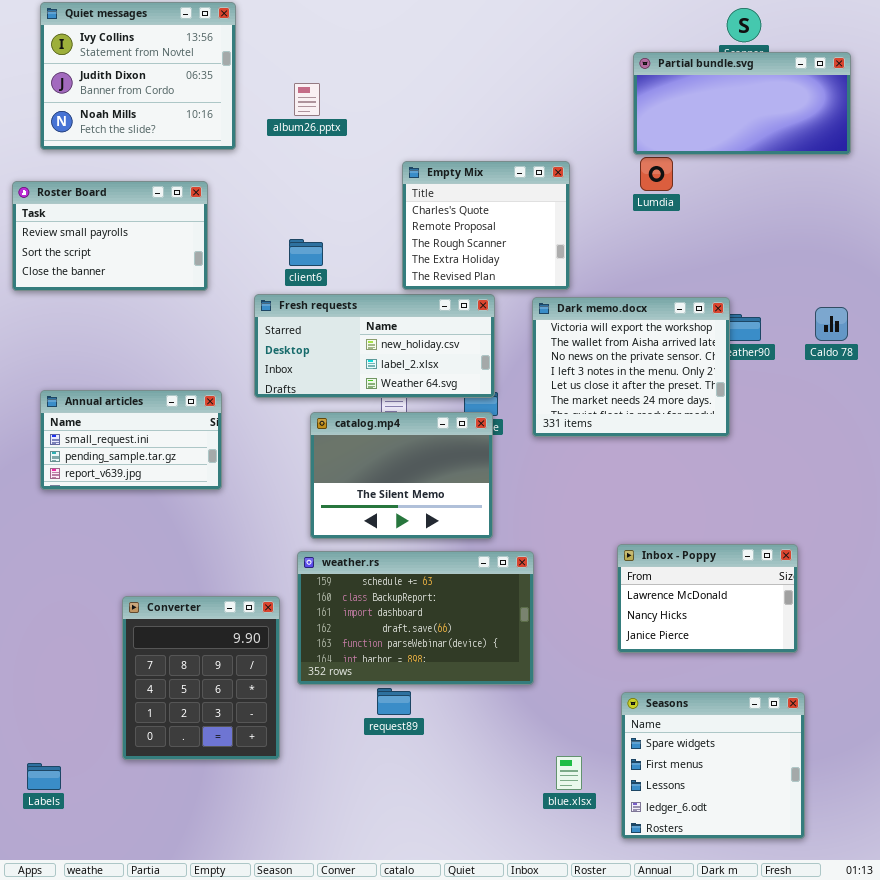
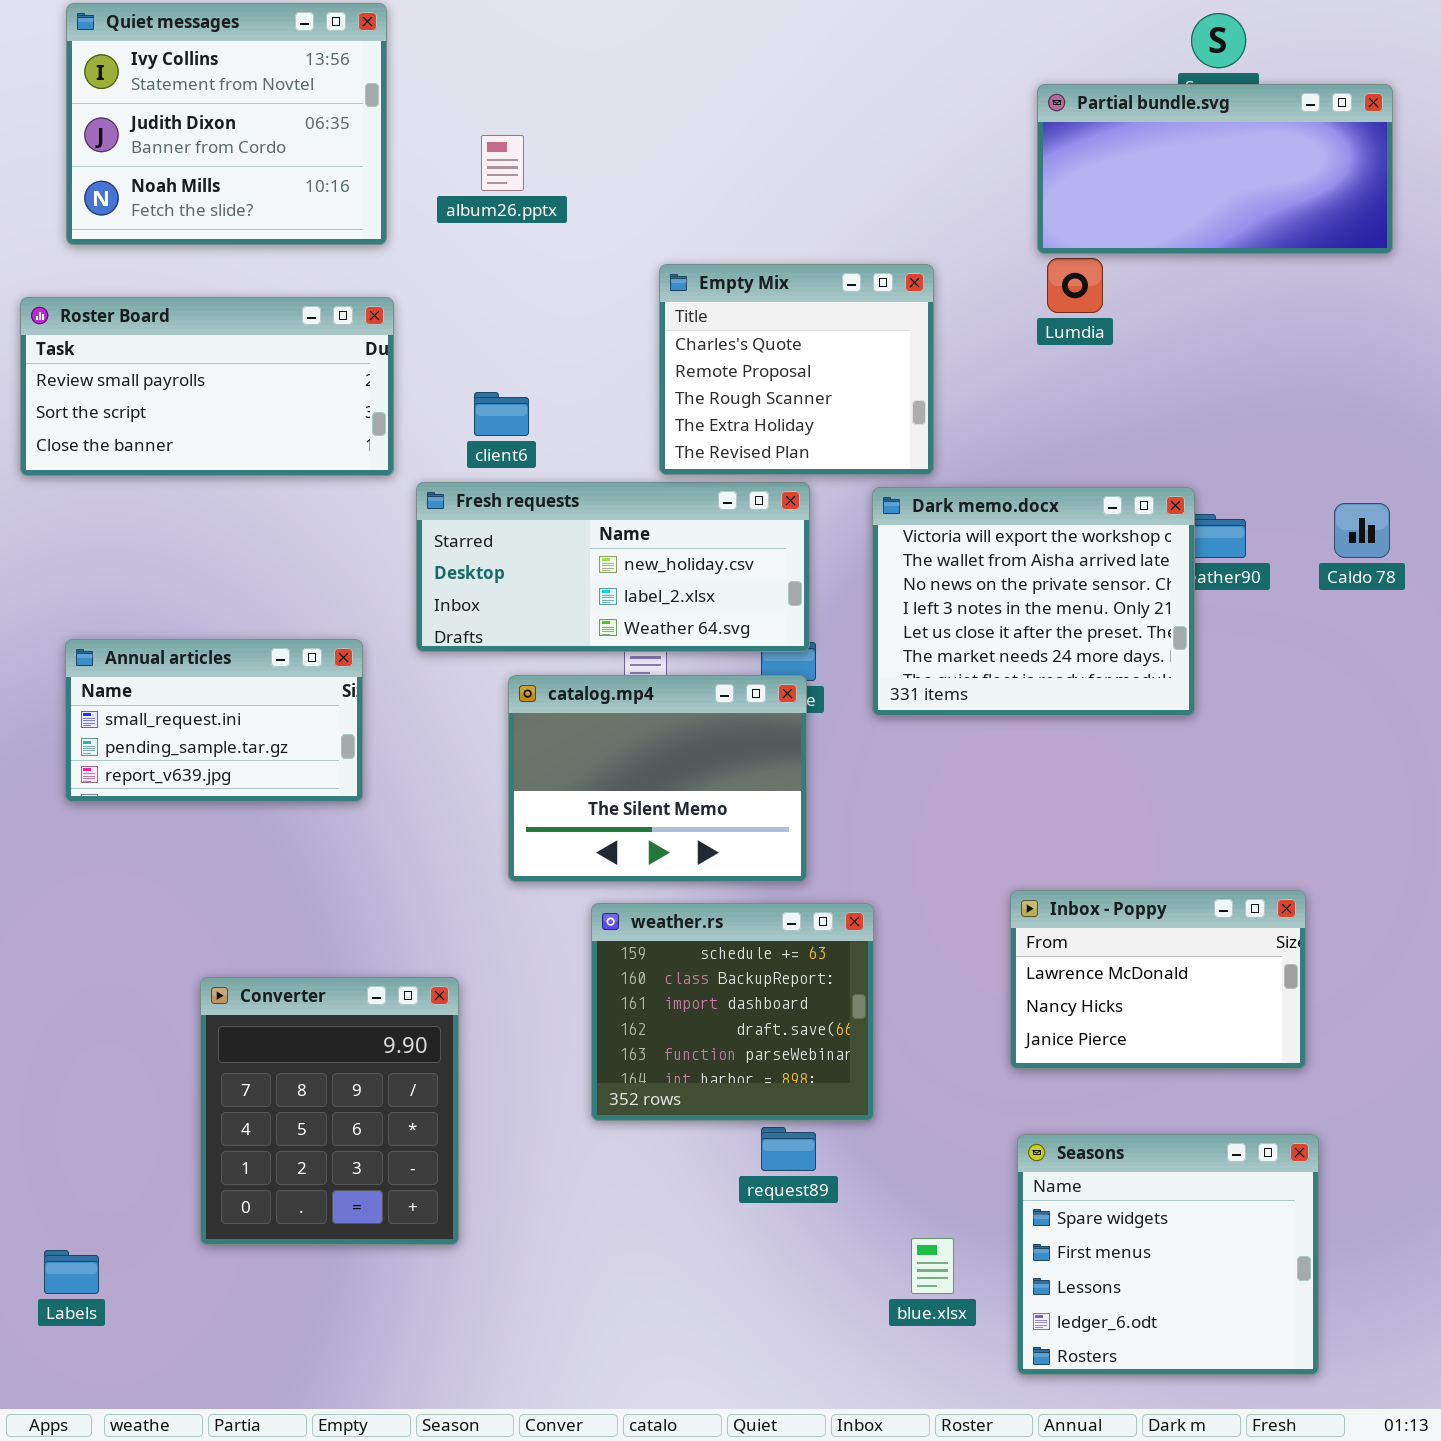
Roster Board: [12,181,208,291] -> [20,297,394,476], resized
weather.rs: [297,551,534,685] -> [591,903,874,1121], resized
request89: [377,688,411,715] -> [761,1127,816,1171], moved

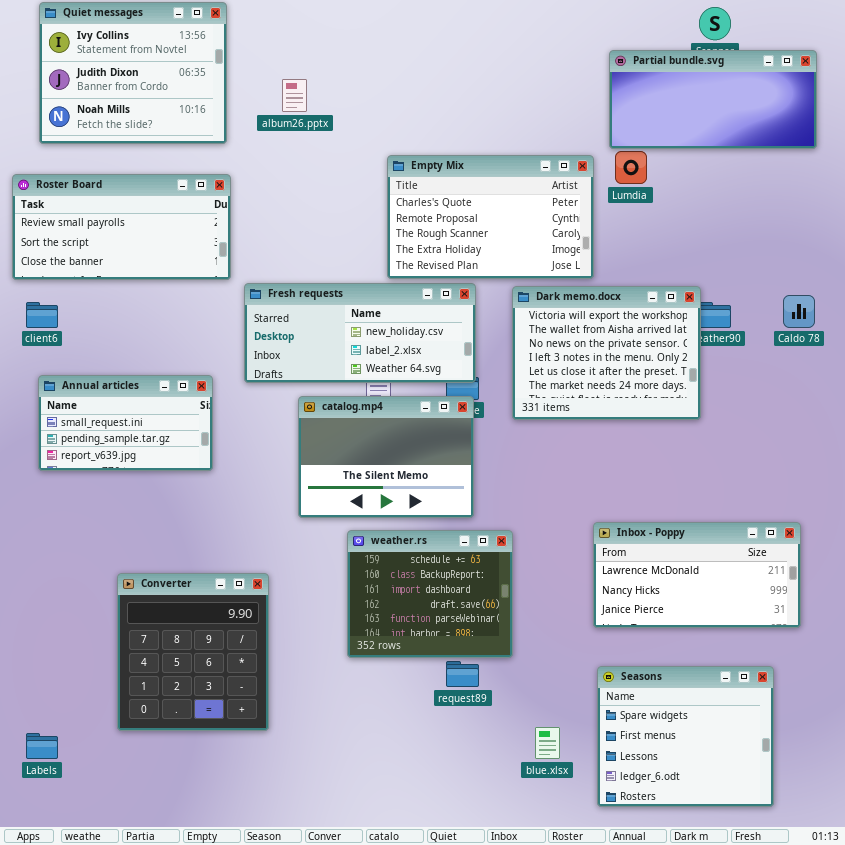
Empty Mix: [659,264,934,475] -> [387,155,594,279], resized
client6: [474,392,529,436] -> [26,302,58,328], moved
Inbox - Poppy: [1010,890,1306,1069] -> [593,522,801,628], resized

